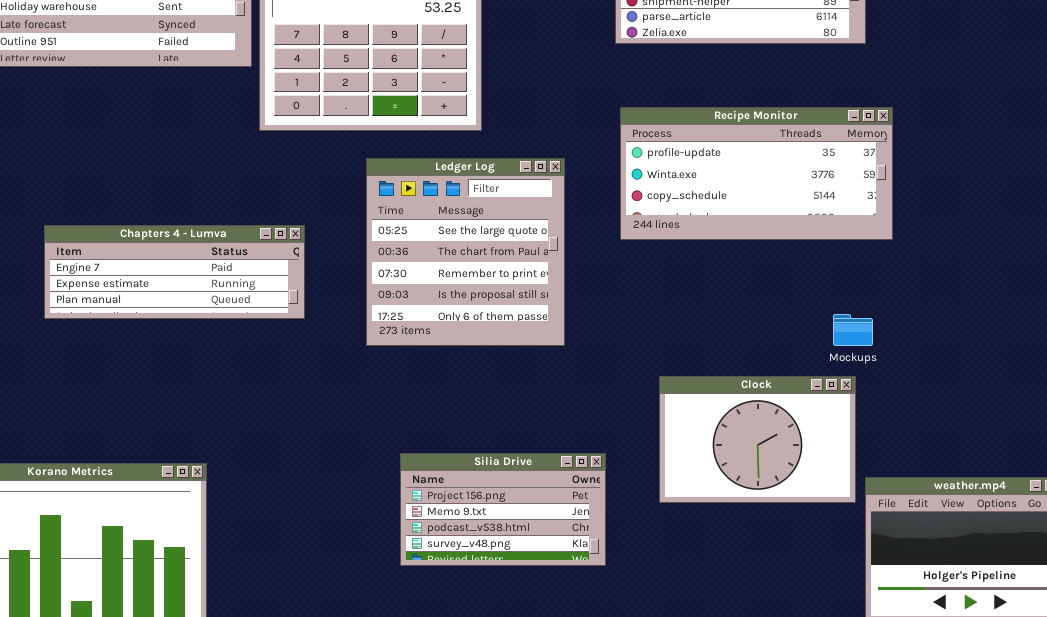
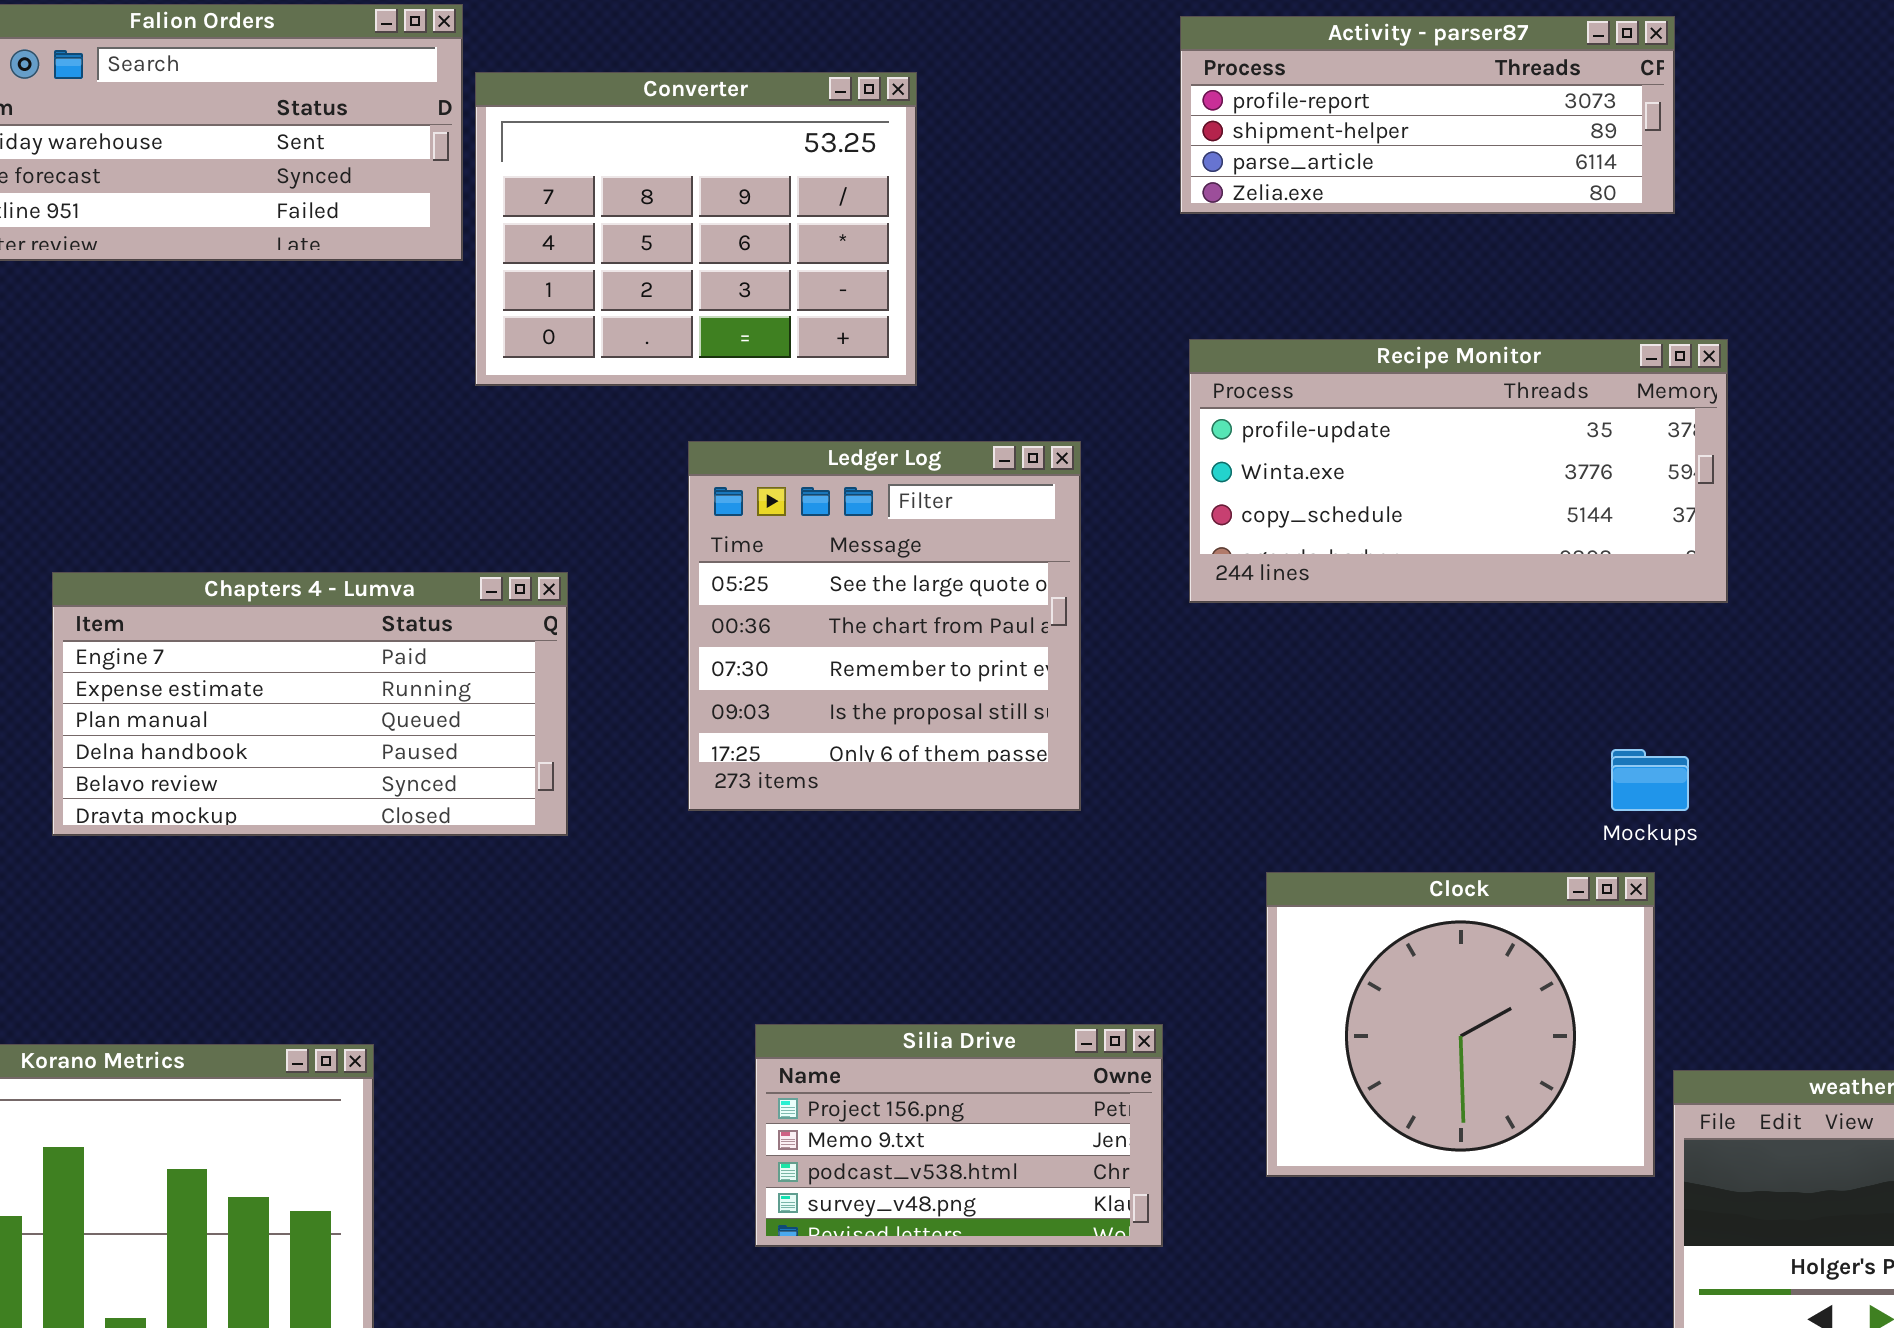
Chapters 4 - Lumva: [44,225,305,319] -> [52,572,568,836], resized
Clock: [659,376,856,503] -> [1266,872,1655,1177], resized

